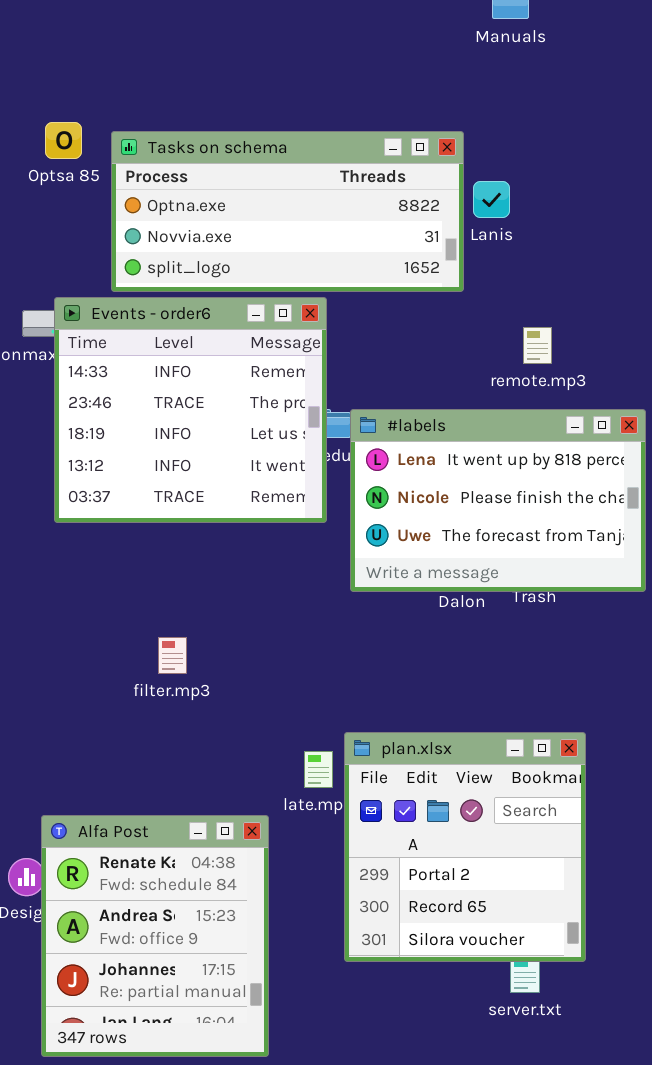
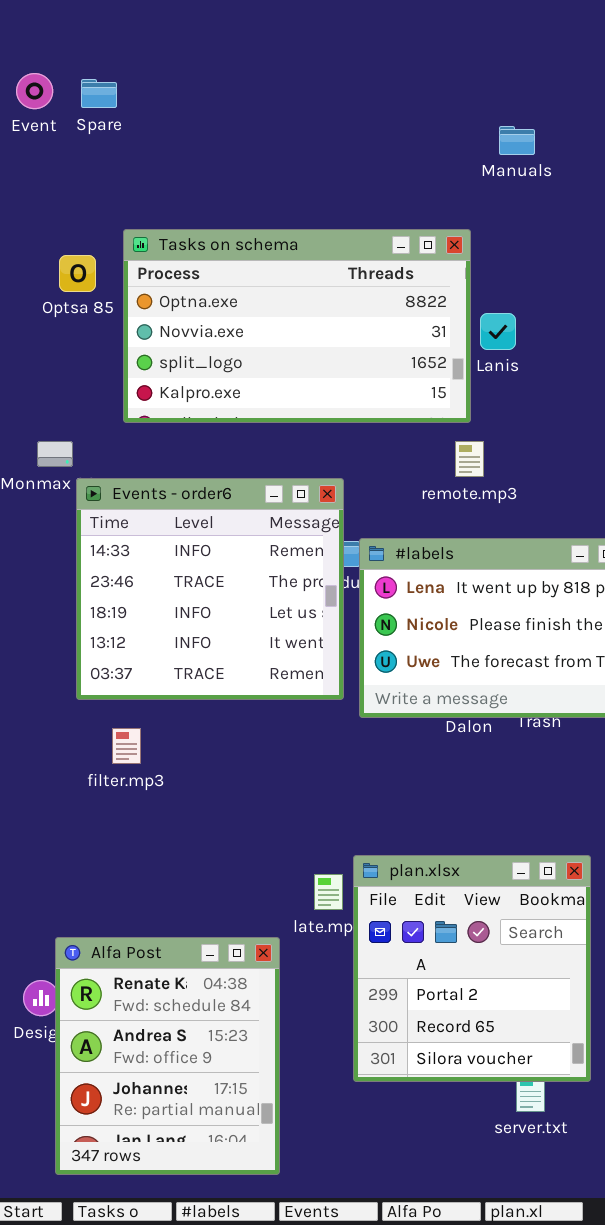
Tasks on schema: [111,131,464,292] -> [123,229,471,423], resized
Events - order6: [54,297,327,523] -> [76,478,344,700], moved
remote.mp3: [523,327,552,364] -> [455,441,484,477], moved
filter.mp3: [158,637,187,674] -> [112,728,141,764], moved

